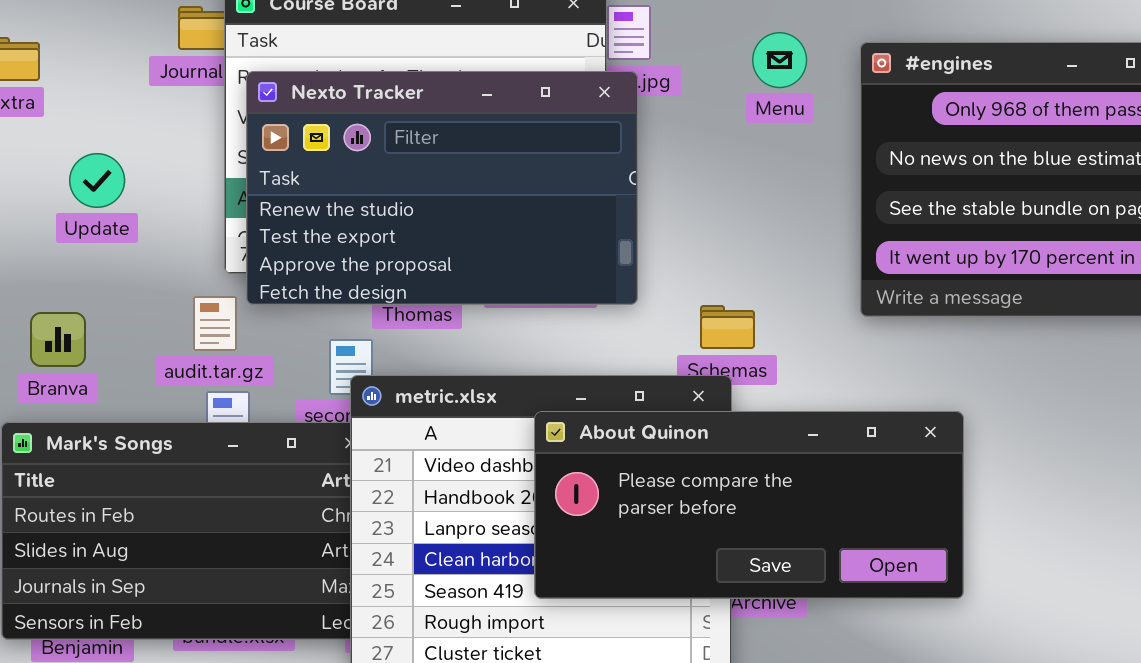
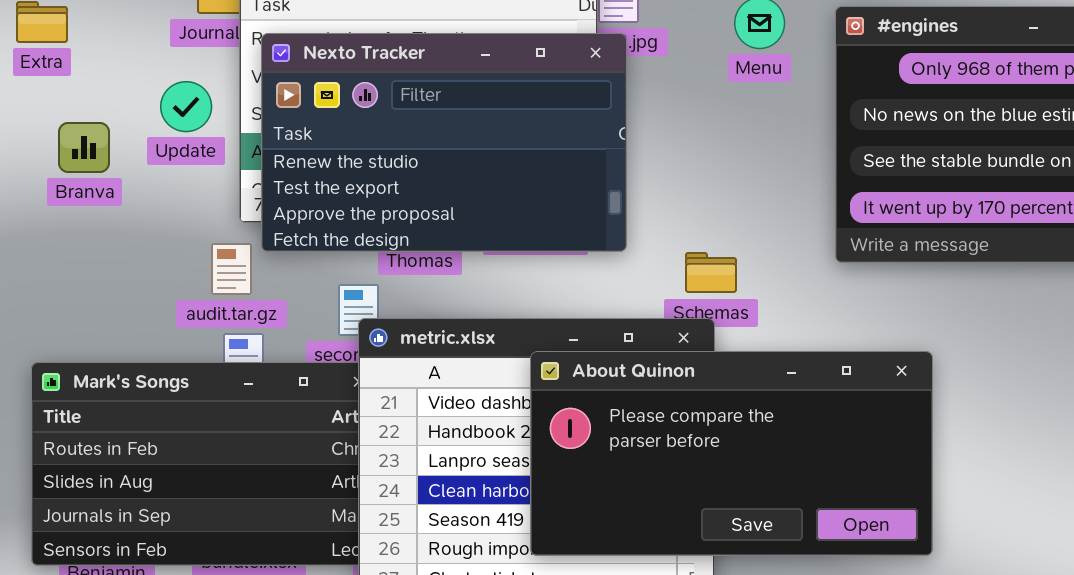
Update: [69,153,125,208] -> [160,81,212,132], moved
Branva: [30,312,86,367] -> [58,122,110,173], moved
About Quinon: [534,411,964,599] -> [530,351,933,556], resized

